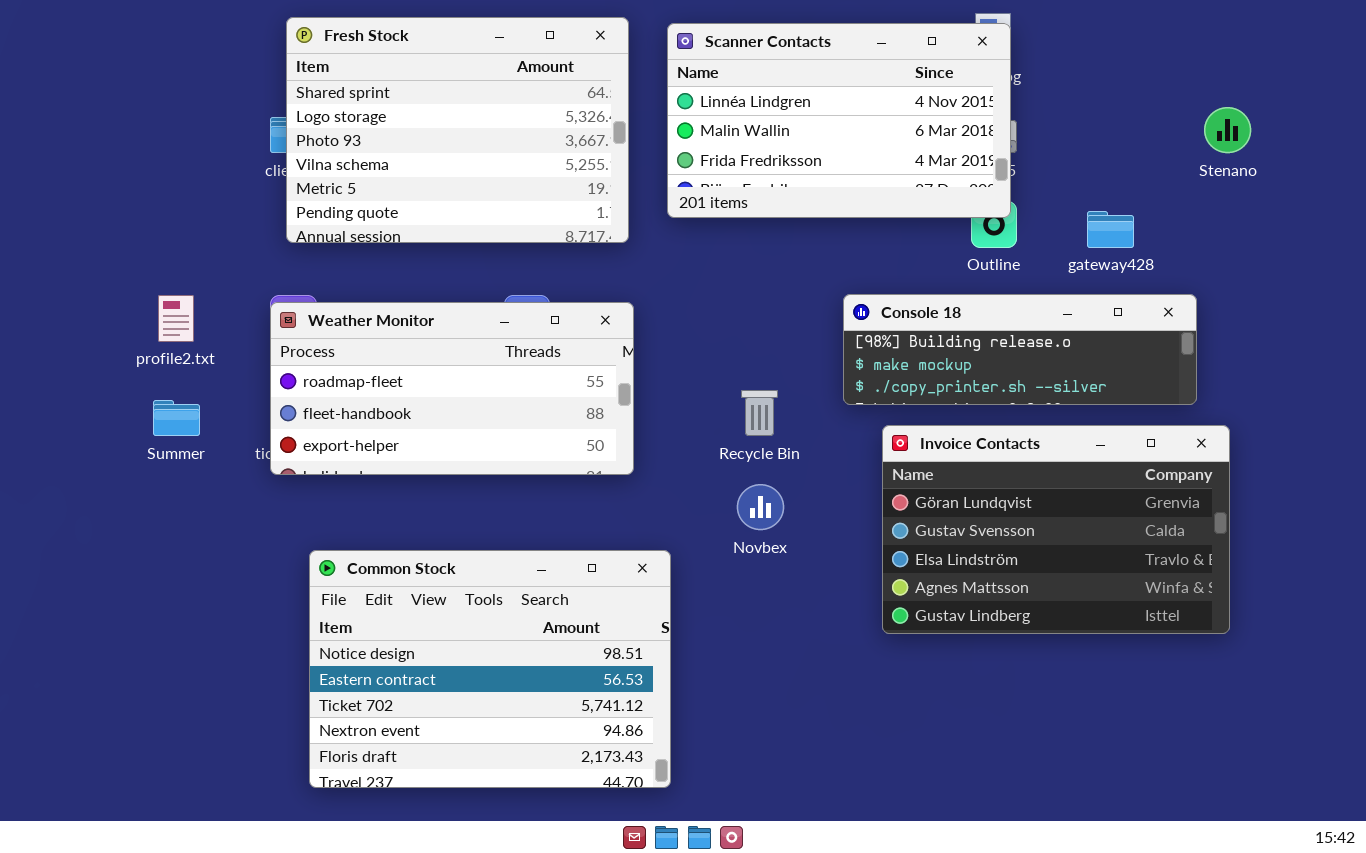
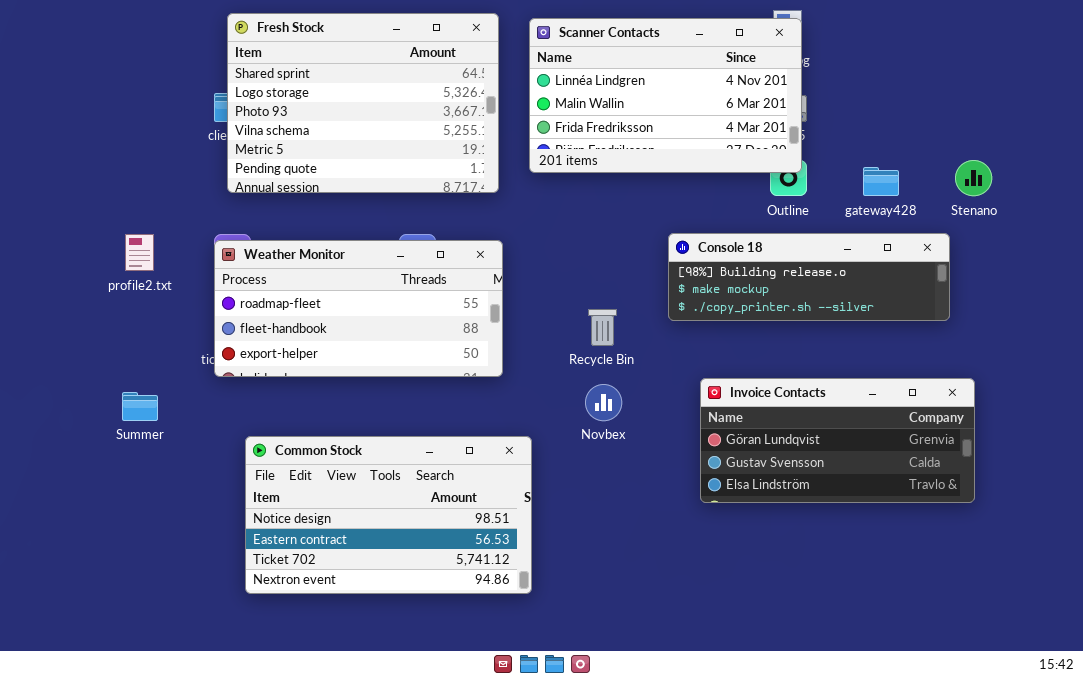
Stenano: [1204,107,1251,153] -> [955,160,992,196], moved
Summer: [153,400,200,436] -> [122,392,158,421], moved
Invoice Contacts: [882,425,1230,634] -> [700,378,975,503], resized
Common Stock: [309,550,671,788] -> [245,436,532,594], resized

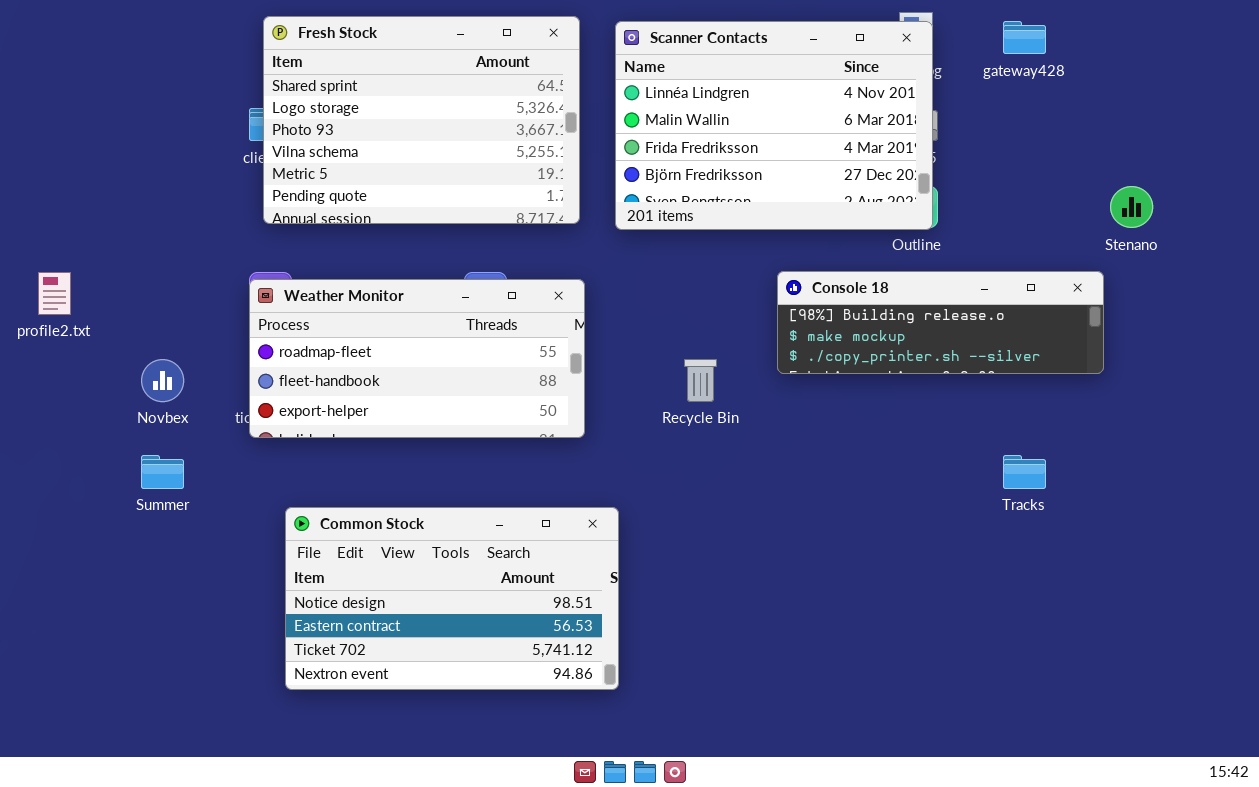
Scanner Contacts: [529,18,802,173] -> [615,21,933,230], resized
gateway428: [863,167,899,196] -> [1003,21,1046,54], moved
profile2.txt: [125,234,154,271] -> [38,272,71,315], moved
Invoice Contacts: [700,378,975,503] -> none, closed
Novbex: [585,384,622,421] -> [141,359,184,402], moved

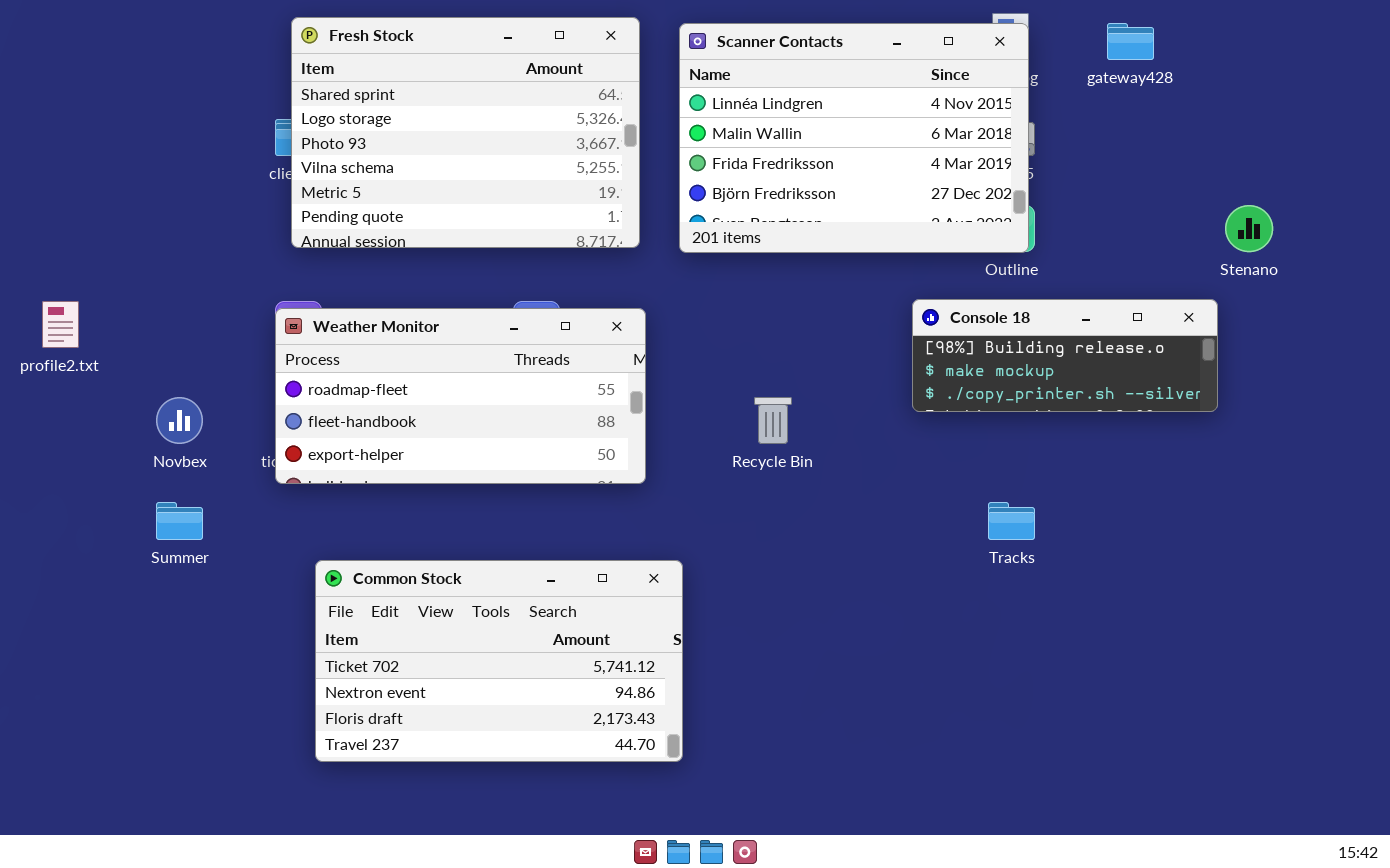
Console 18: [777,271,1104,374] -> [912,299,1218,412], resized
Tracks: [1003,455,1046,489] -> [988,502,1035,540], moved
Common Stock: [285,507,619,690] -> [315,560,683,762], scrolled down 2 rows

